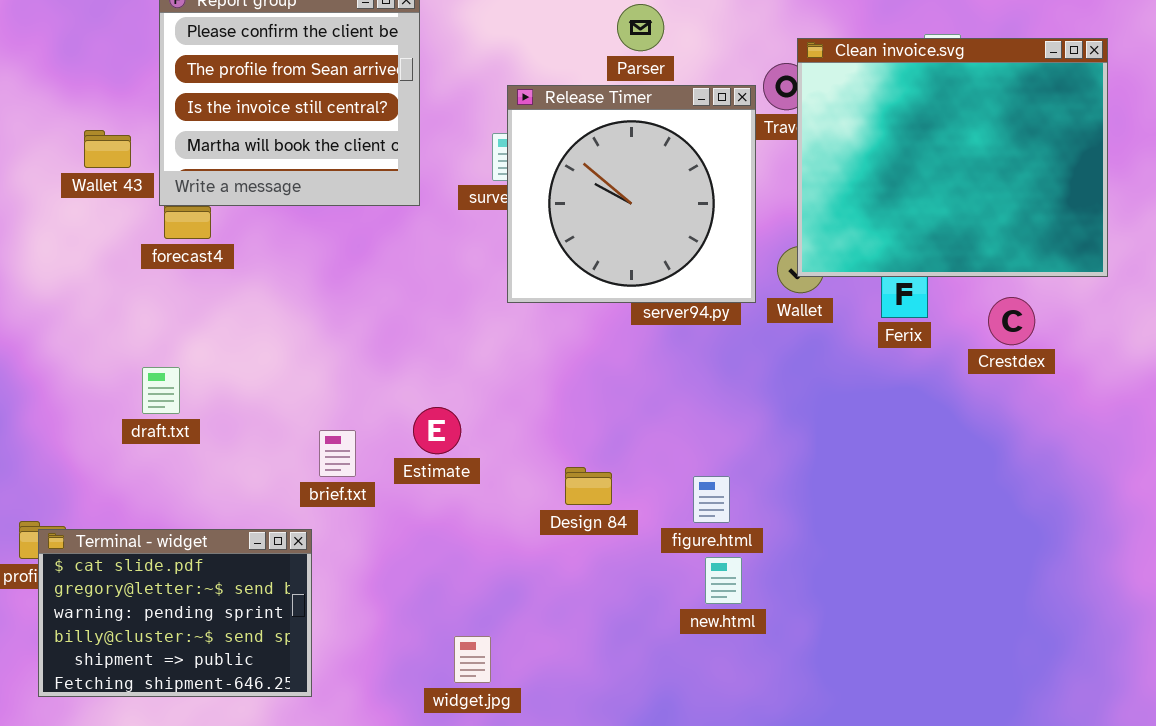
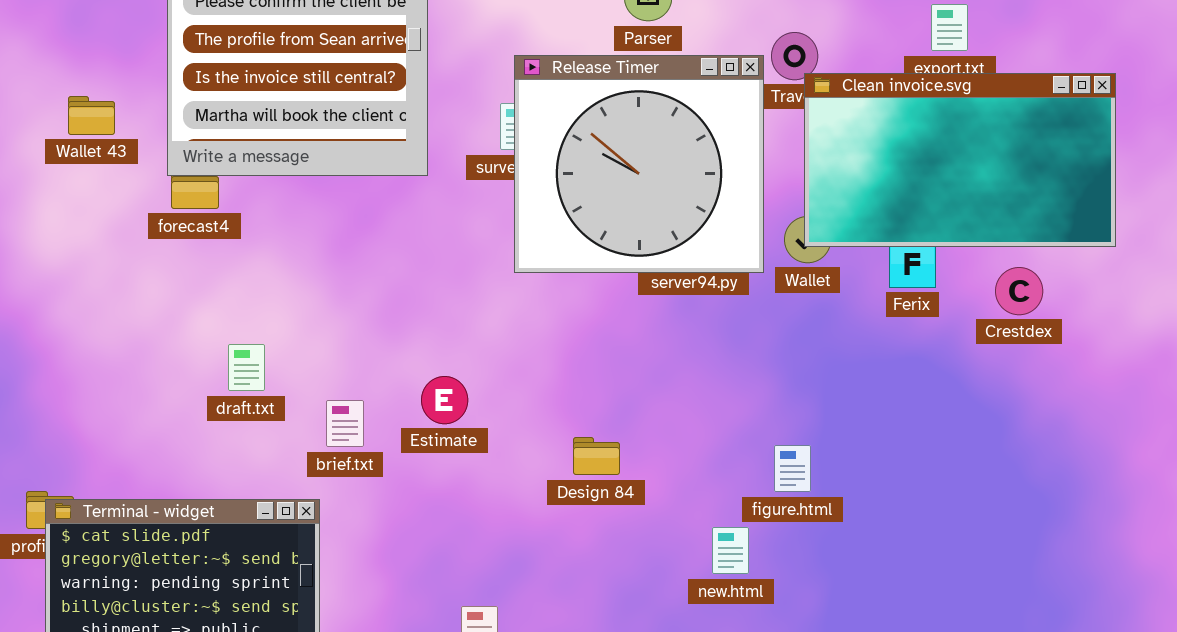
Clean invoice.svg: [797,38,1108,277] -> [804,73,1116,247], resized
Wallet 43: [84,130,131,168] -> [68,96,115,135], moved
draft.txt: [142,367,180,414] -> [228,344,265,391], moved
figure.html: [693,476,730,523] -> [774,445,811,492], moved

